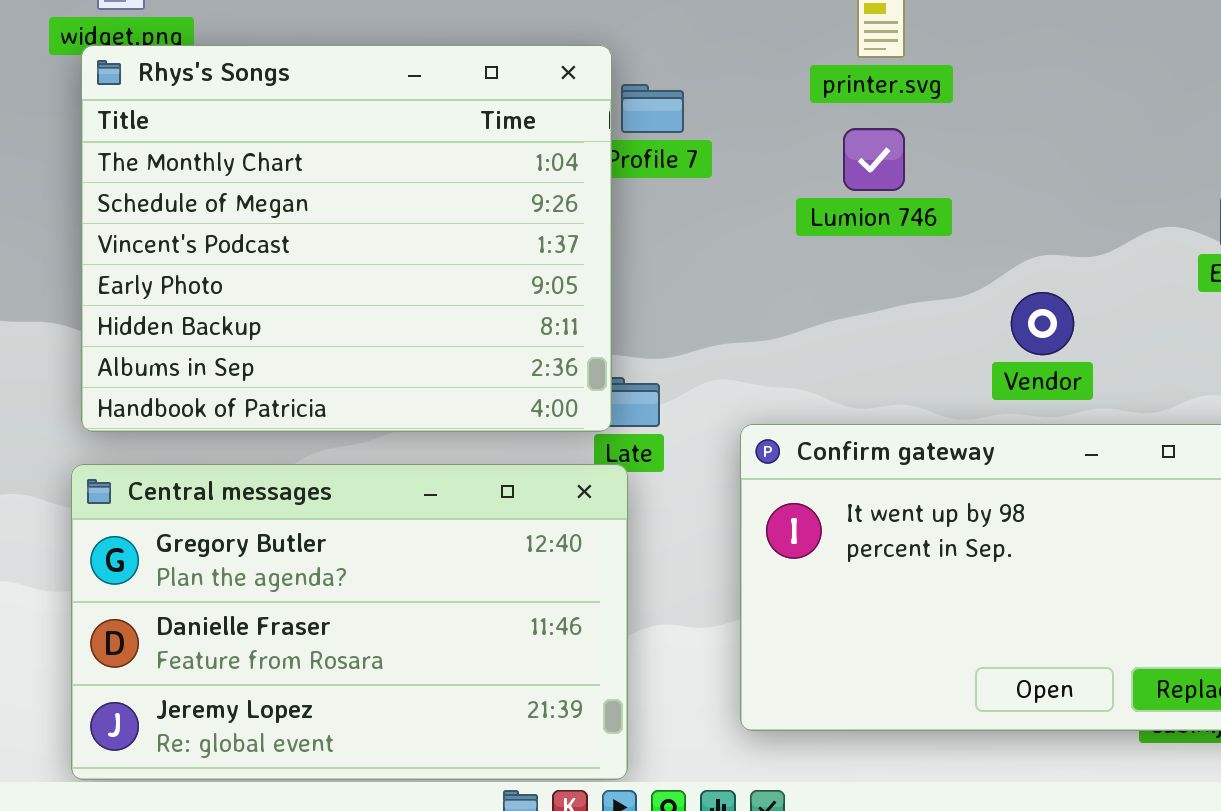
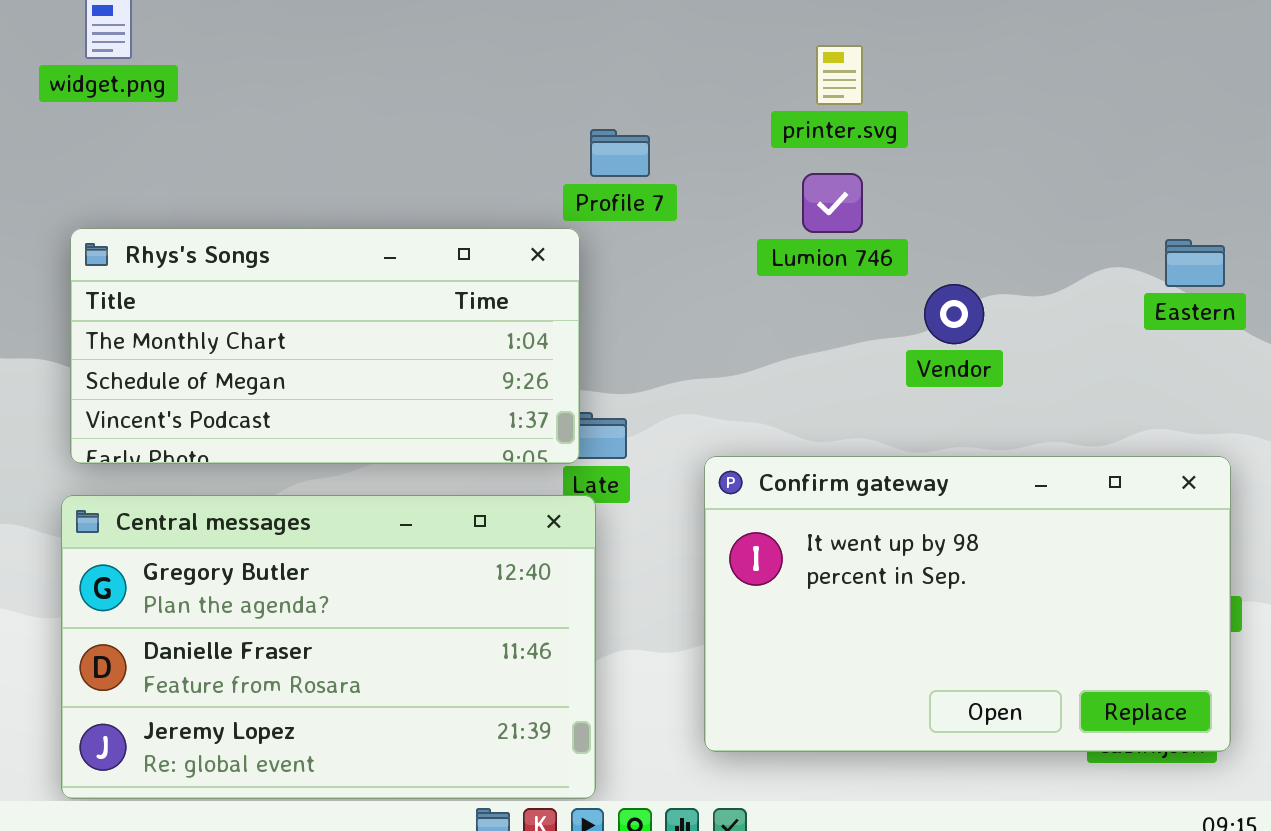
Rhys's Songs: [81,45,612,432] -> [70,228,580,464], resized
Vendor: [1011,292,1074,355] -> [924,284,984,344], moved

